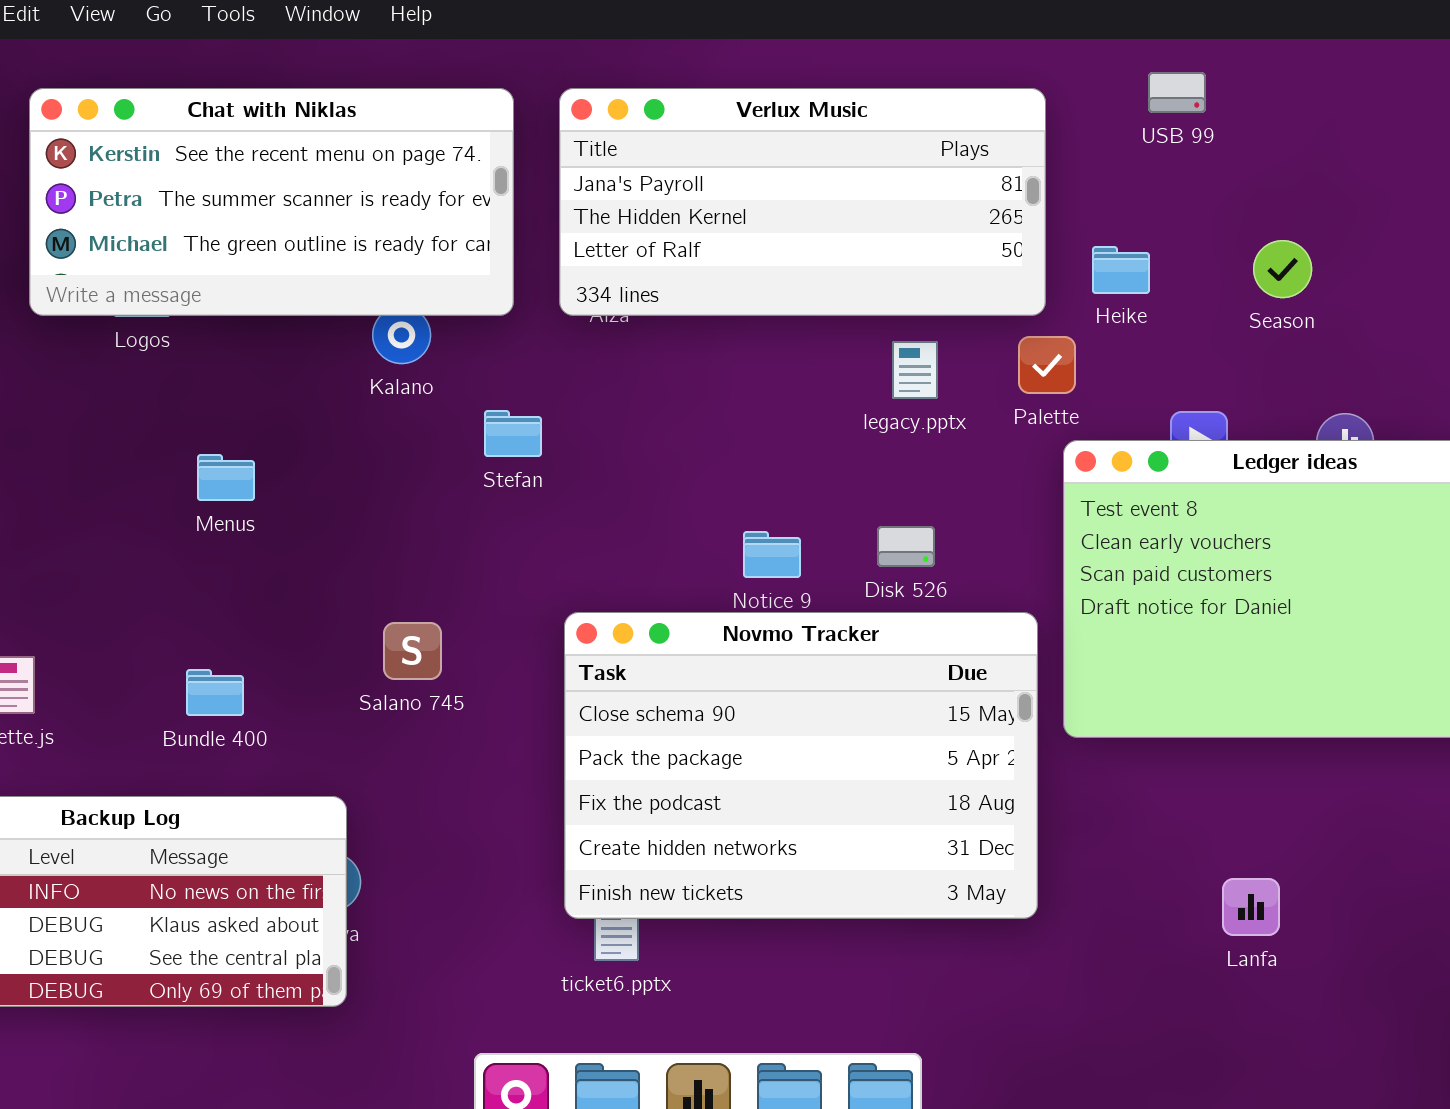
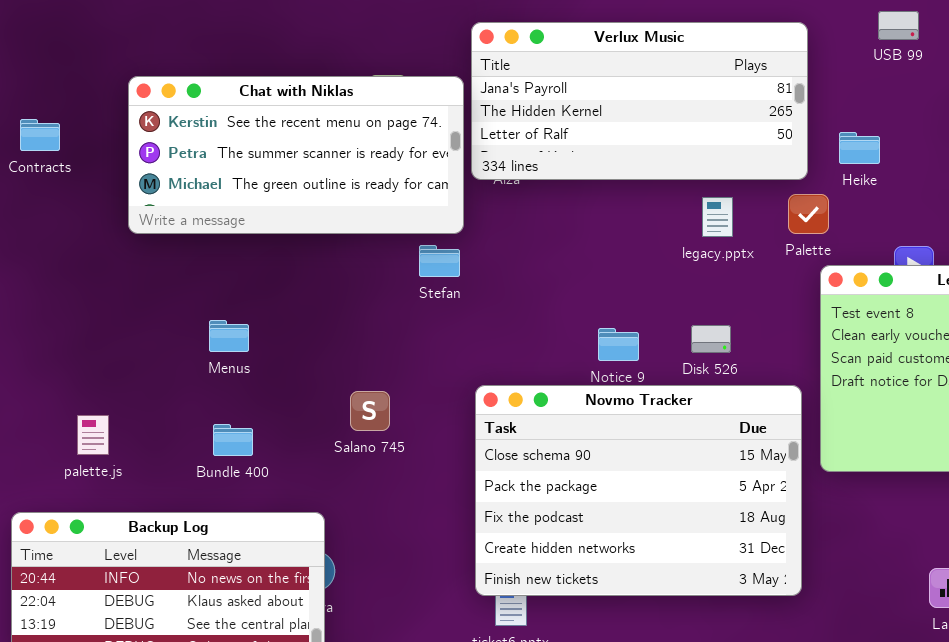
Chat with Niklas: [29,88,514,316] -> [128,76,464,234], moved
Menus: [197,454,255,501] -> [209,320,249,352], moved

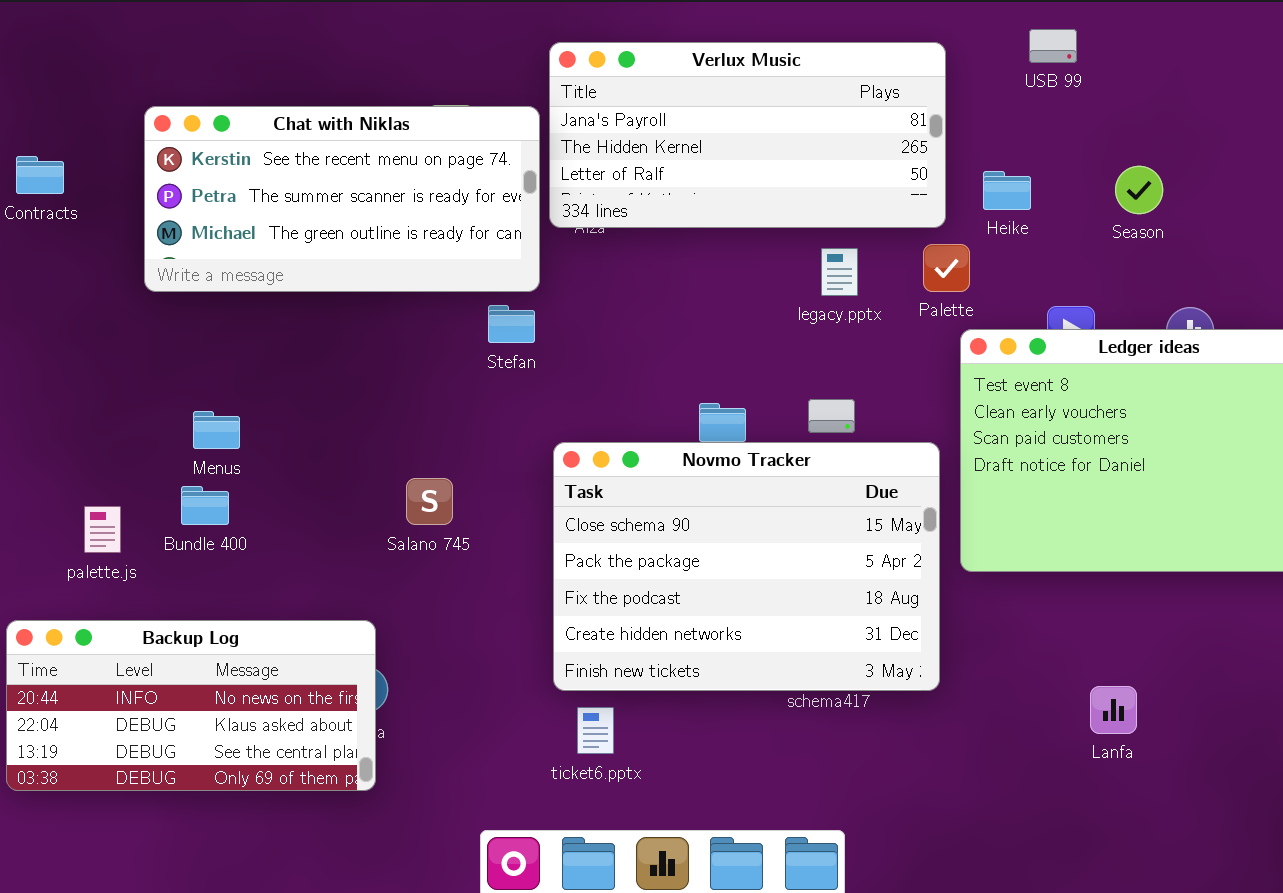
Menus: [209,320,249,352] -> [193,411,240,449], moved
Novmo Tracker: [475,385,802,596] -> [553,442,940,691], moved
Bundle 400: [213,424,253,456] -> [181,486,229,525], moved

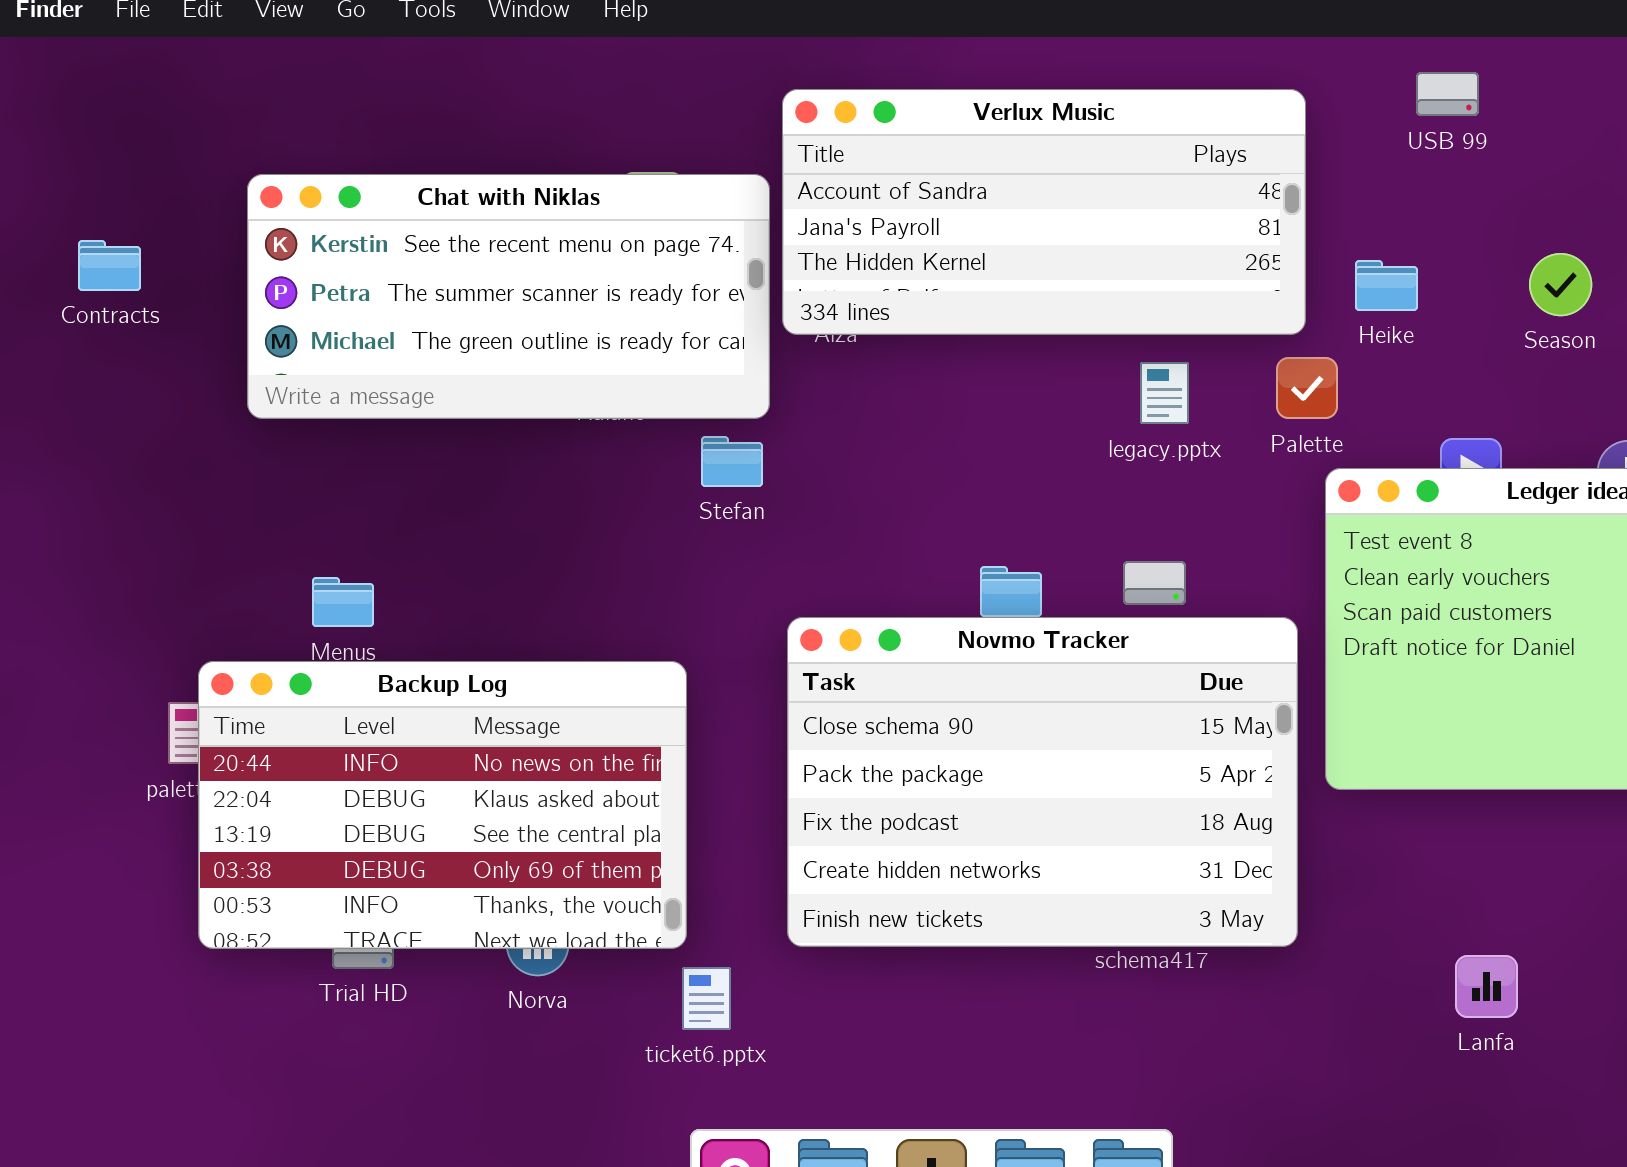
Verlux Music: [549,42,946,228] -> [782,89,1306,335], scrolled up 1 row
Backup Log: [6,620,376,791] -> [198,661,687,949], moved, resized
Lanfa: [1090,686,1137,734] -> [1455,955,1518,1018], moved
ticket6.pptx: [577,707,614,754] -> [682,967,731,1030], moved

